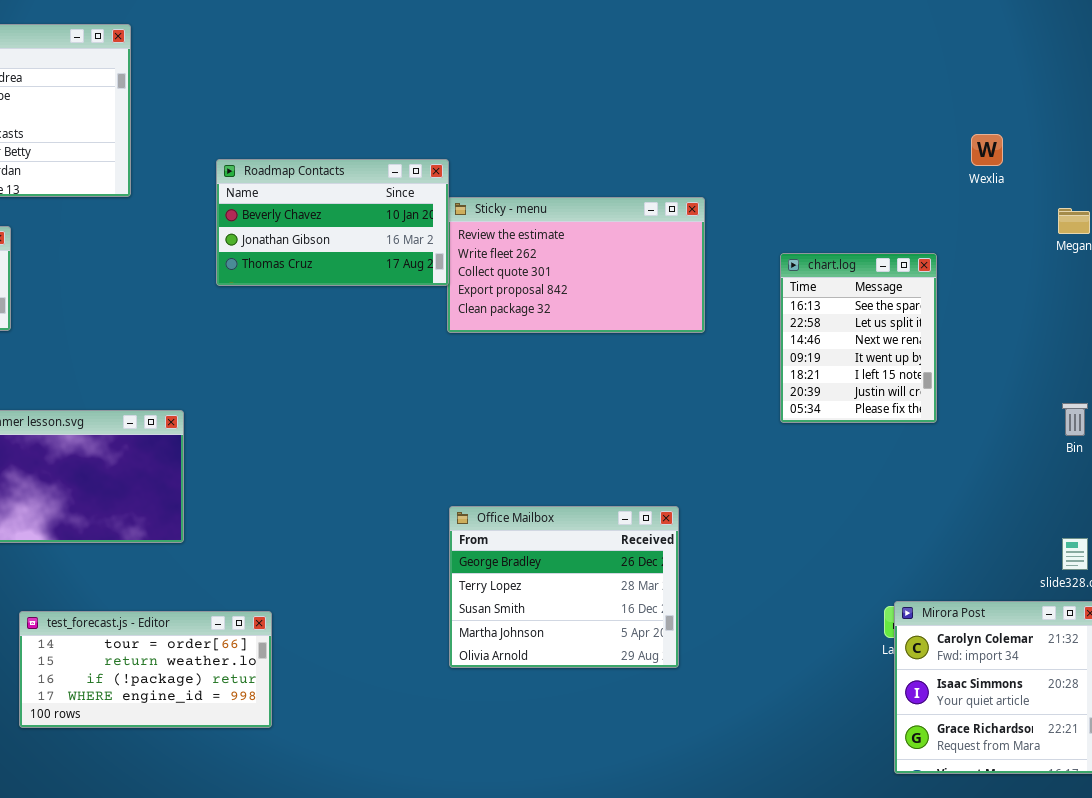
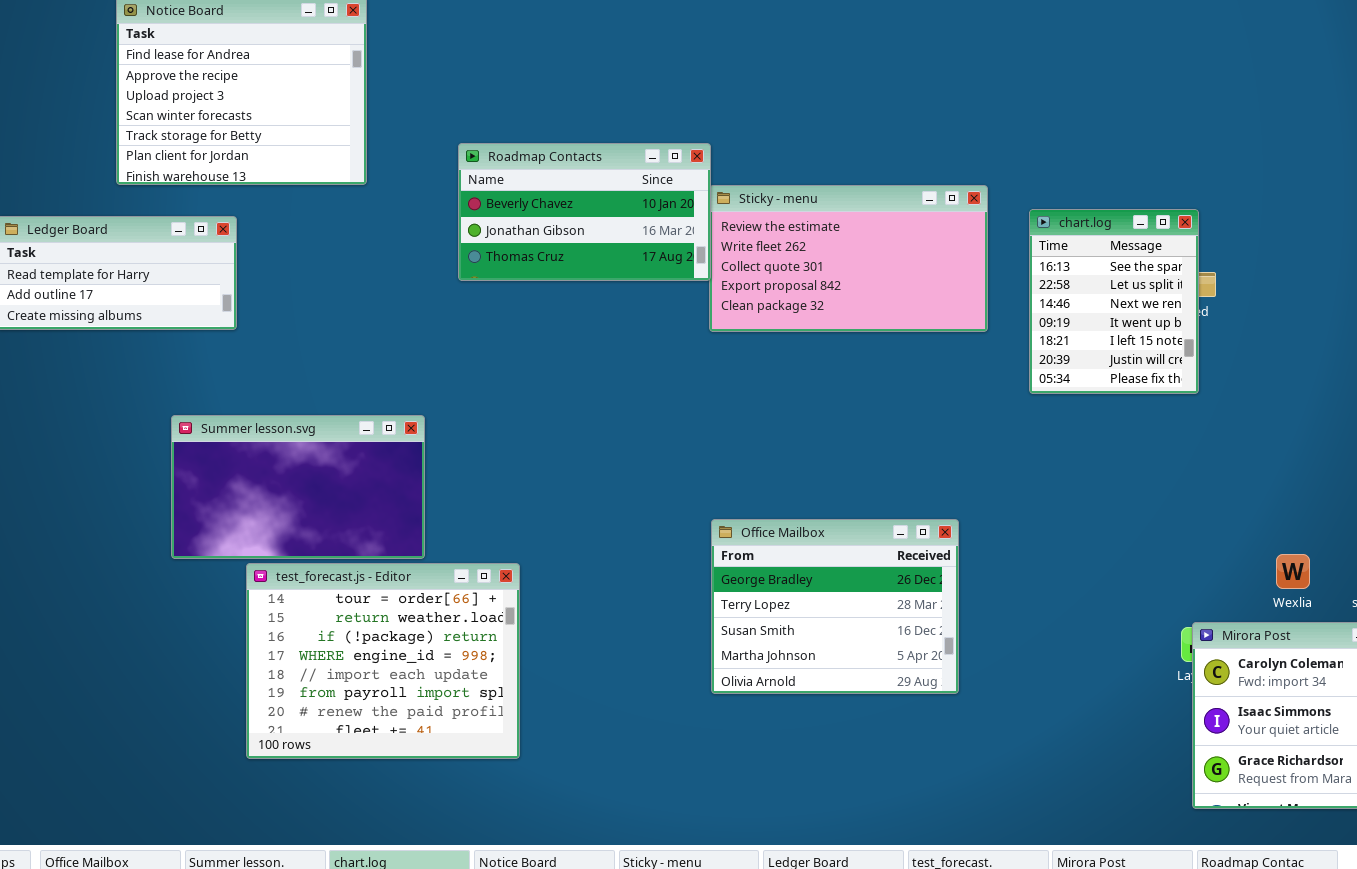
Wexlia: [971,134,1003,166] -> [1276,554,1310,589], moved
chart.log: [780,253,937,423] -> [1029,209,1199,394], moved
test_forecast.js - Editor: [19,611,272,728] -> [246,563,520,759], resized

